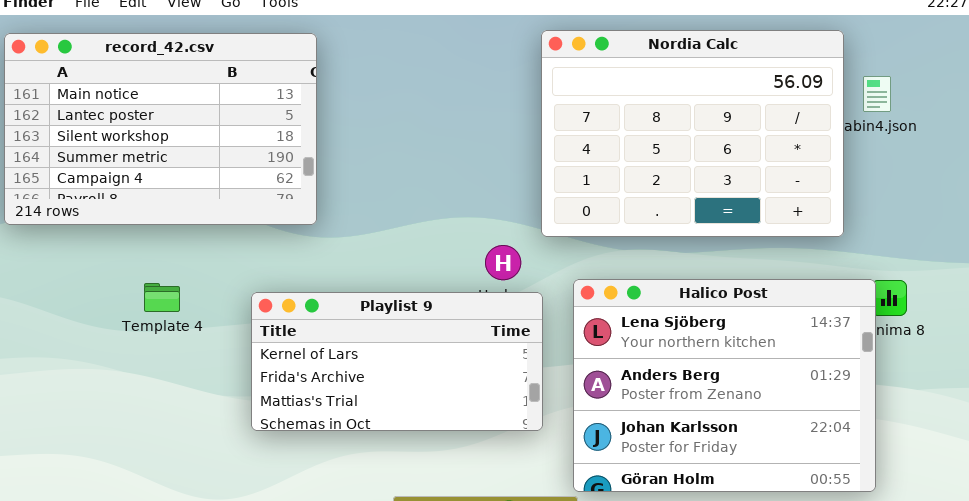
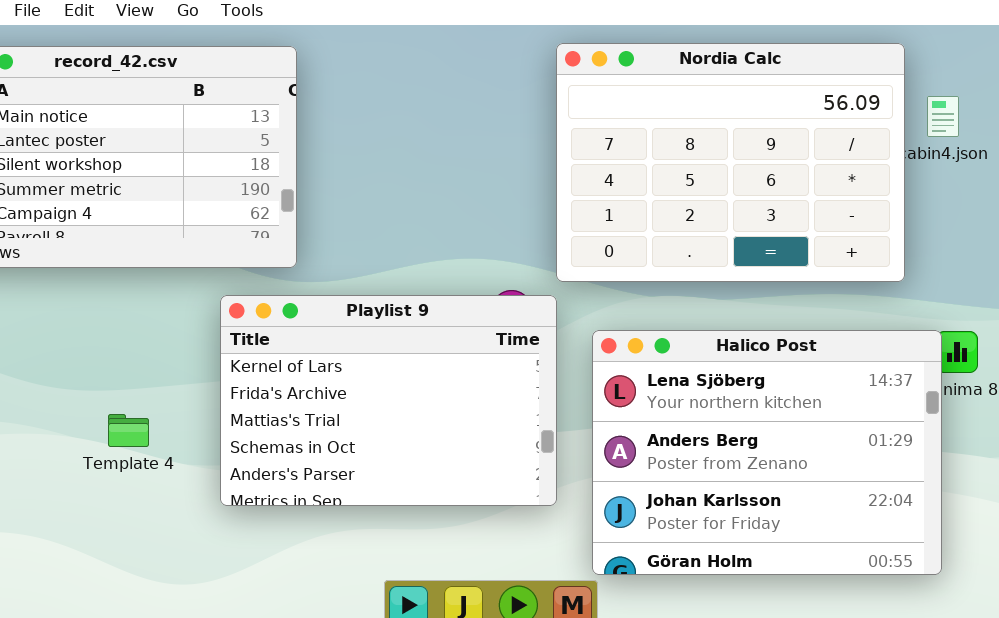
Template 4: [144,283,180,312] -> [108,414,149,447], moved
Playlist 9: [251,292,543,431] -> [220,295,557,506], resized

